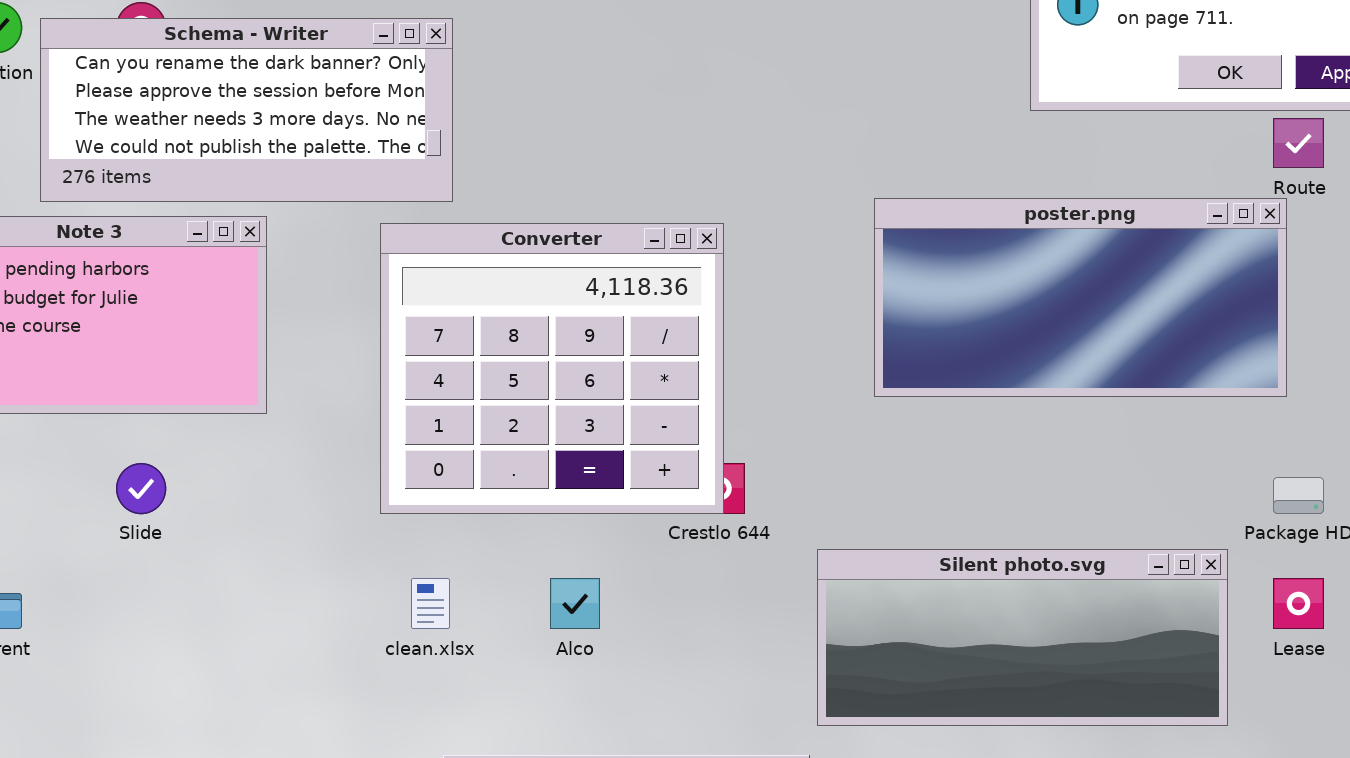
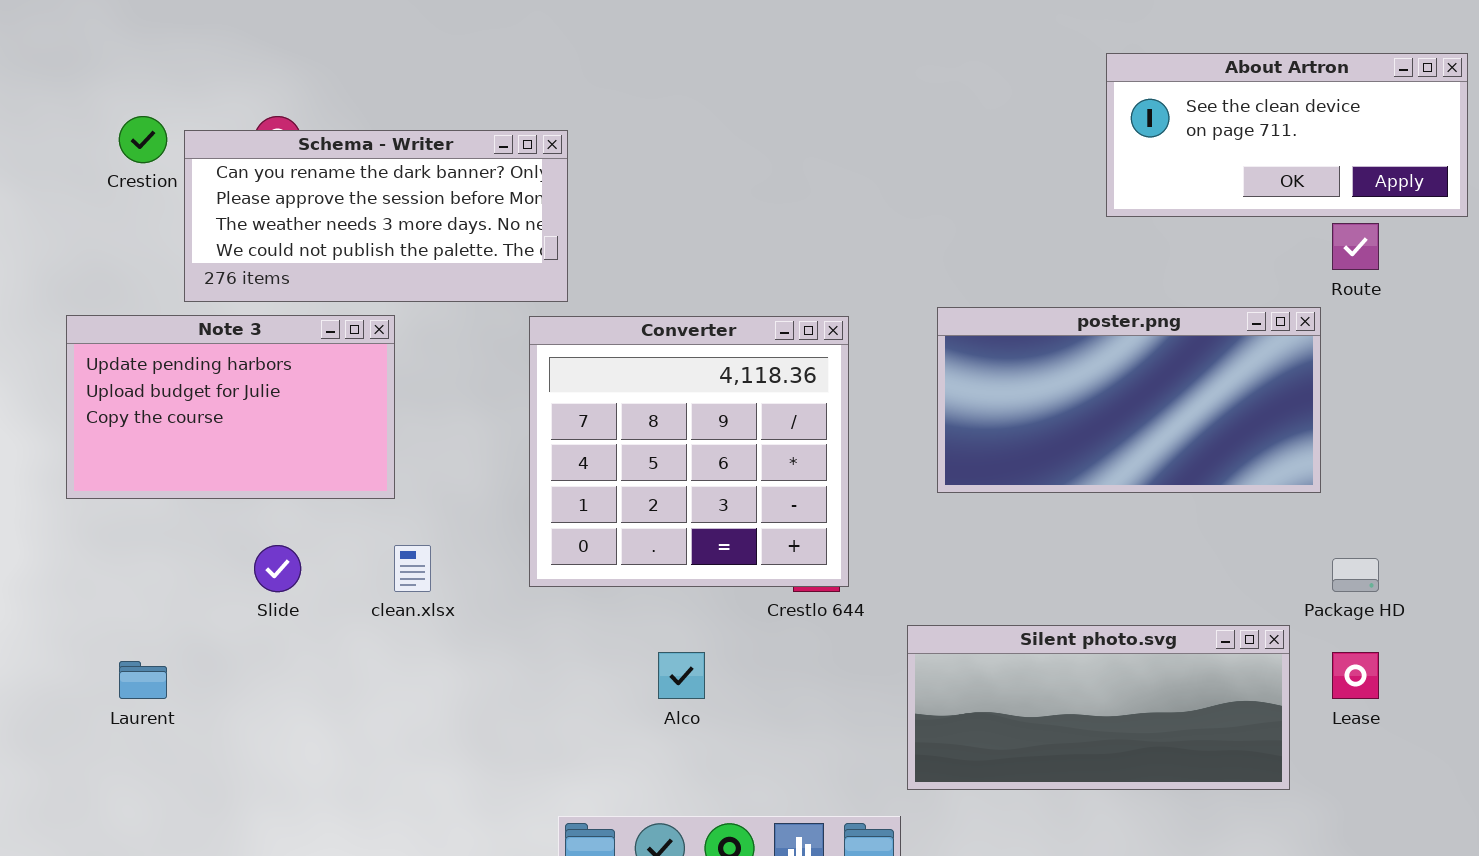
poster.png: [874,198,1287,397] -> [937,307,1321,493], moved
Converter: [380,223,724,514] -> [529,316,849,587], moved
clean.xlsx: [411,578,450,629] -> [394,545,431,592], moved

